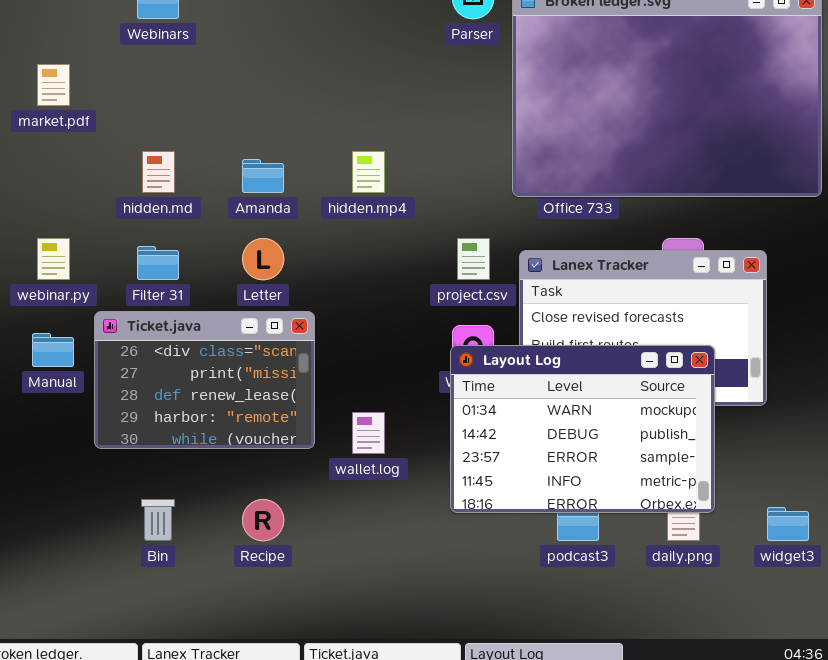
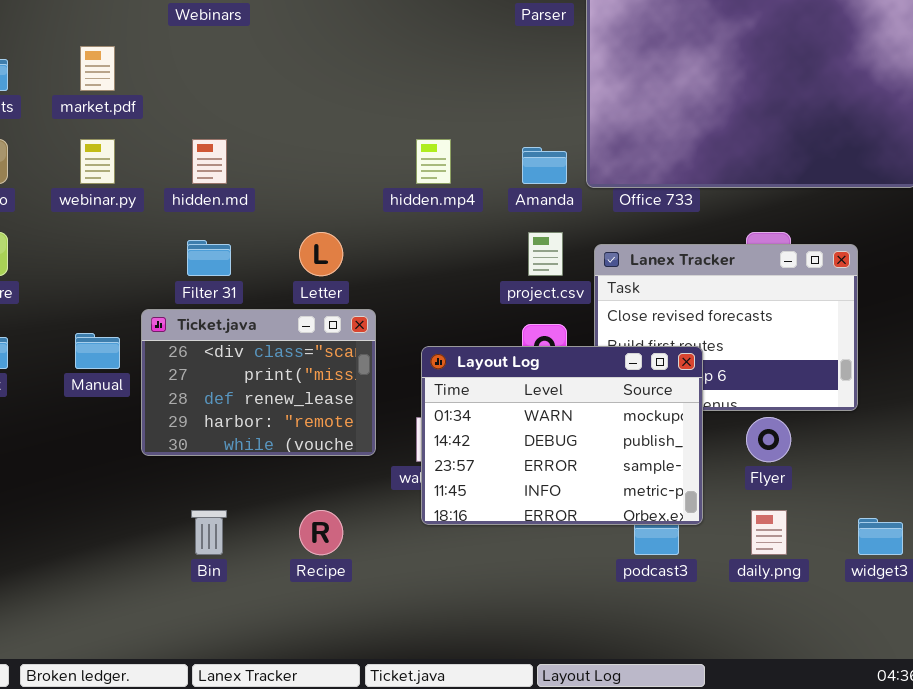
Amanda: [242,159,284,193] -> [522,147,567,184], moved
webinar.py: [37,238,70,280] -> [80,139,115,184], moved
Layout Log: [450,345,715,513] -> [421,346,703,525], moved

